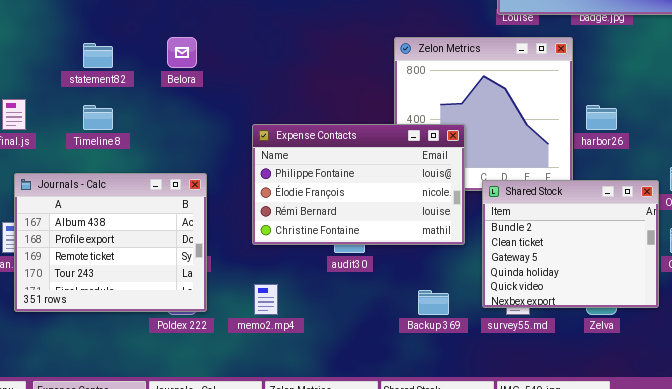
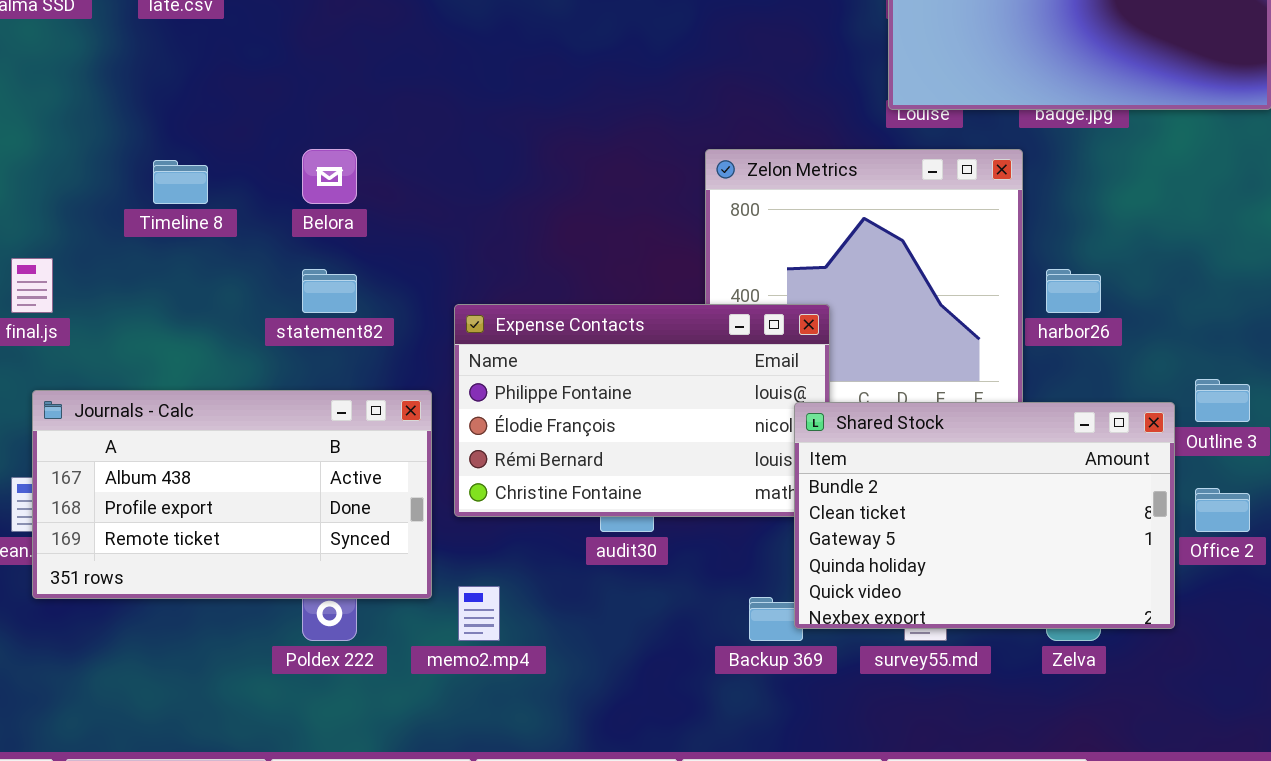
statement82: [83,43,113,68] -> [302,269,357,313], moved
Timeline 8: [83,105,113,130] -> [153,160,208,204], moved
Journals - Calc: [14,173,207,312] -> [32,390,432,599], resized
Shared Stock: [482,180,659,308] -> [794,402,1175,629], resized

